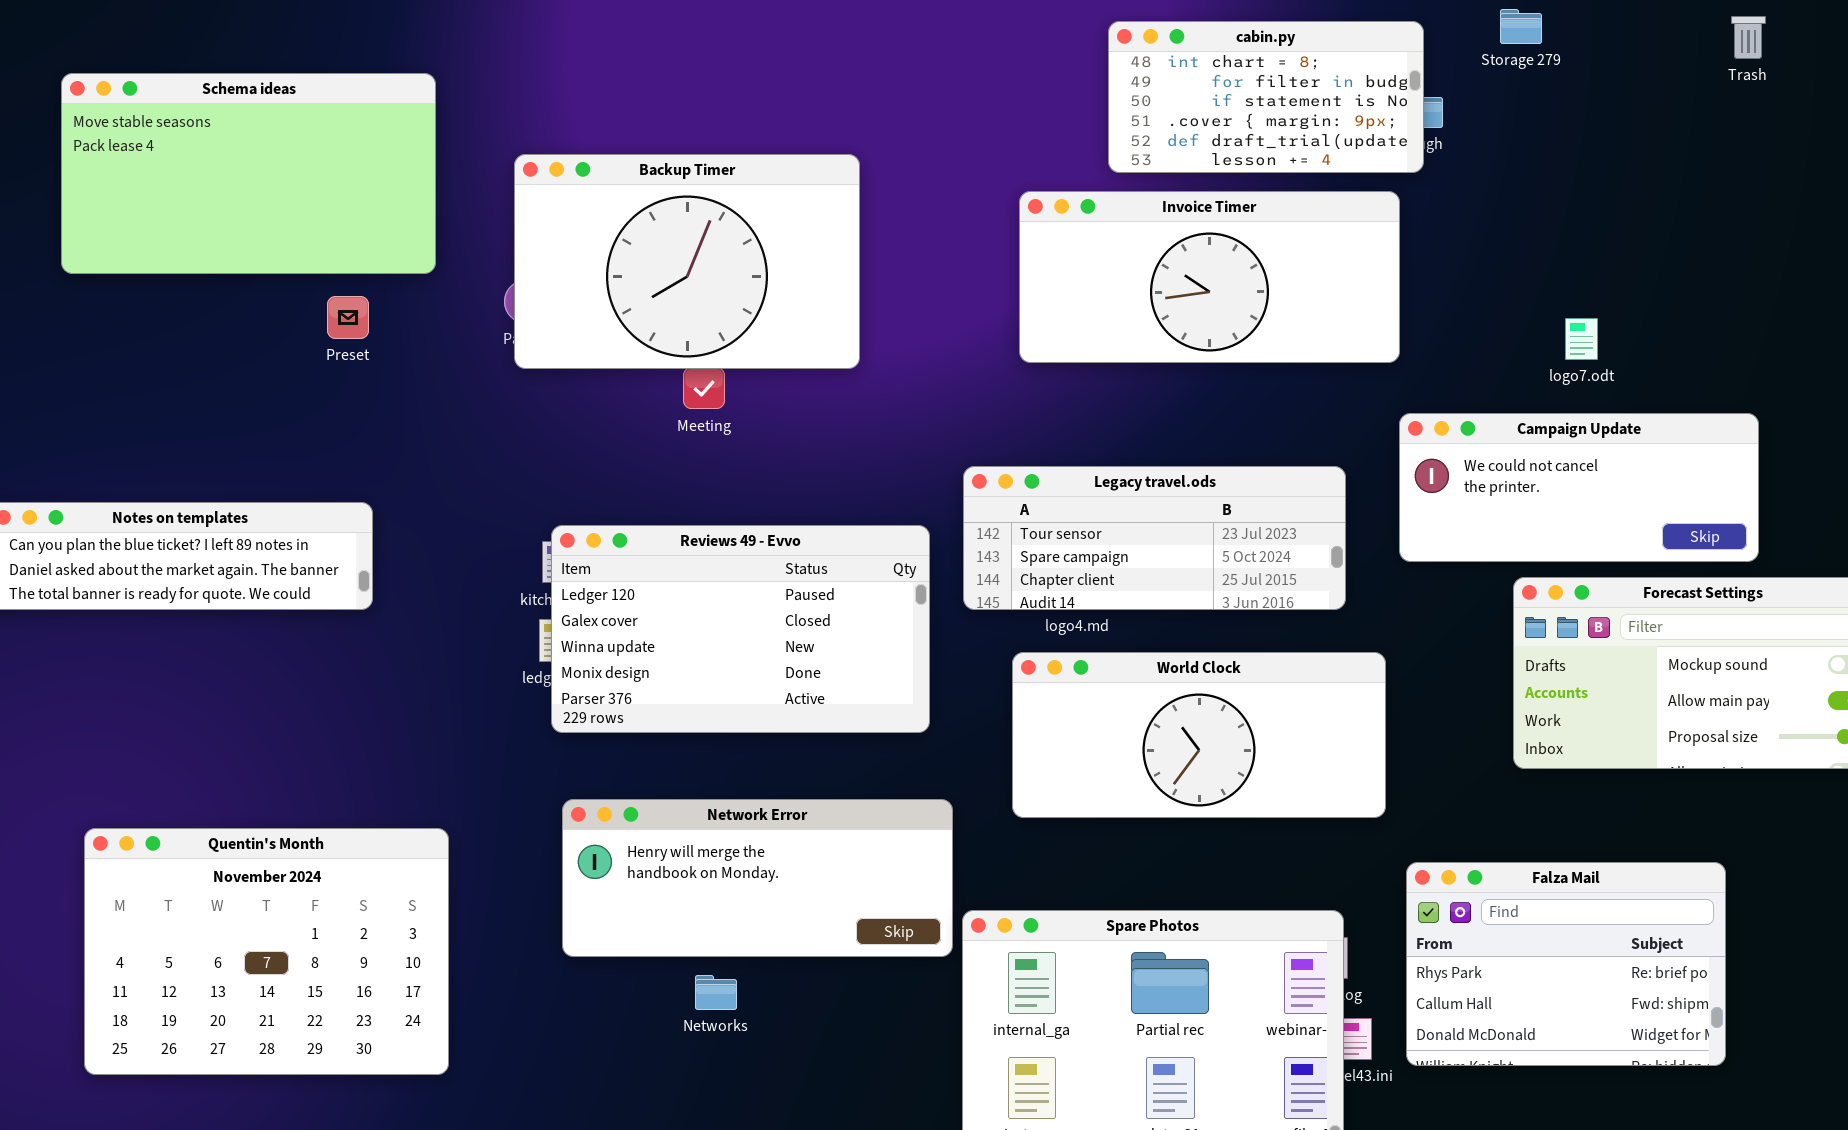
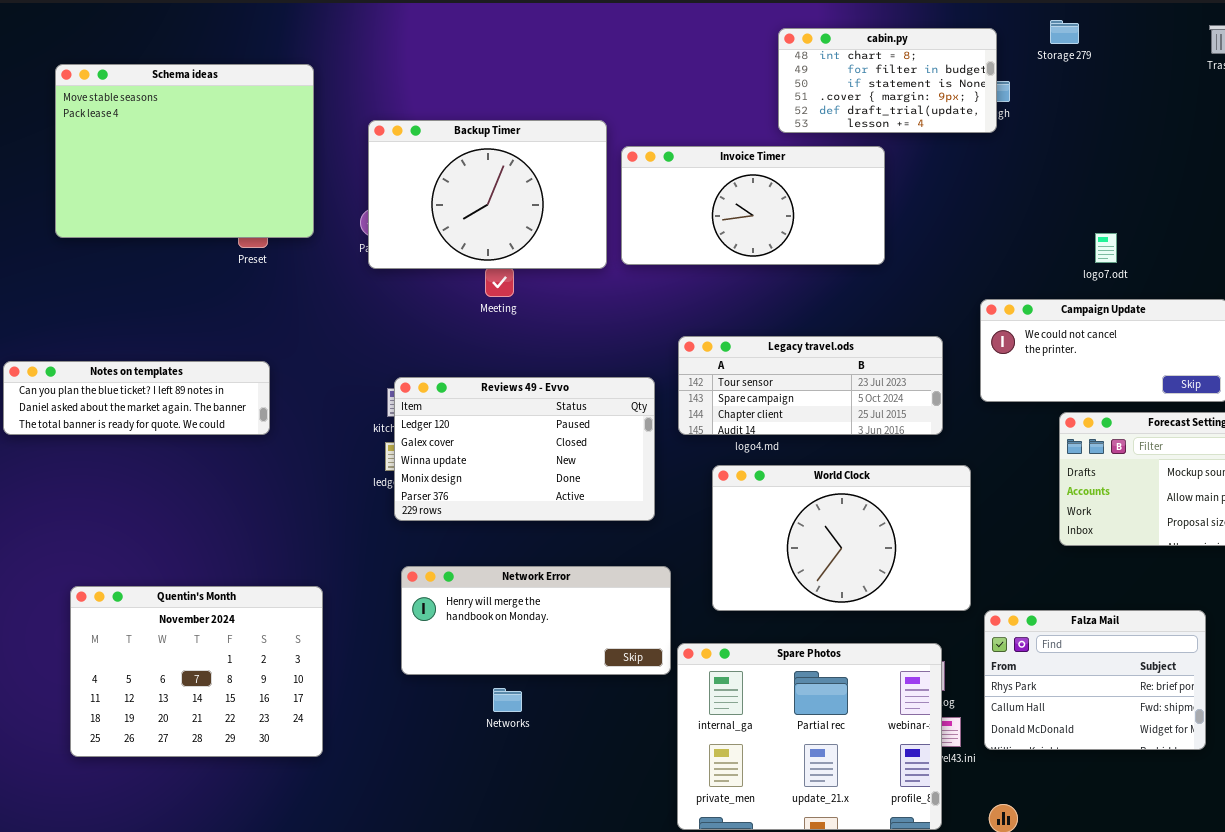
Schema ideas: [61,73,436,274] -> [55,64,314,238], resized
Invoice Timer: [1019,191,1400,363] -> [621,146,885,265], moved
World Clock: [1012,652,1386,818] -> [712,465,971,611], resized

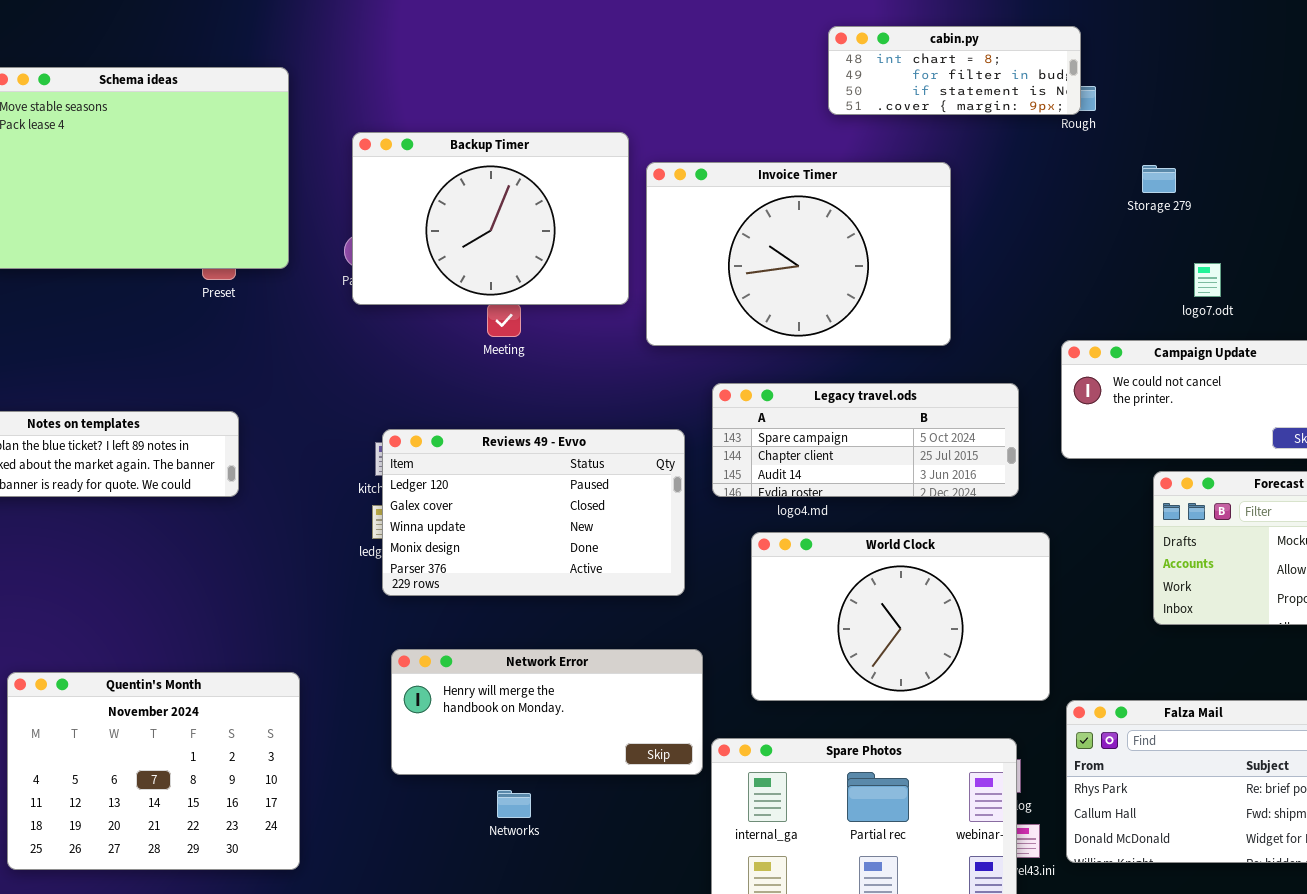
Storage 279: [1050,20,1079,44] -> [1142,165,1176,193], moved
cabin.py: [778,28,997,133] -> [828,26,1081,115], resized
Invoice Timer: [621,146,885,265] -> [646,162,951,346], resized
Legacy travel.ods: [678,336,943,435] -> [712,383,1019,497], scrolled down 1 row

